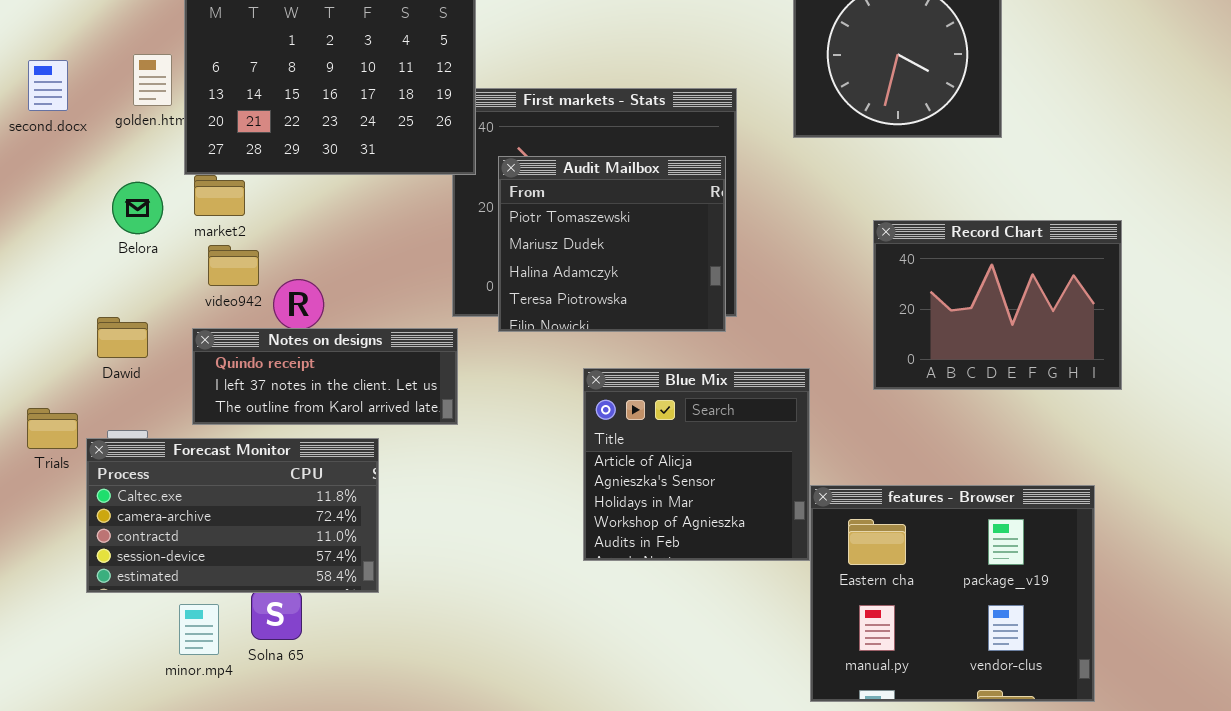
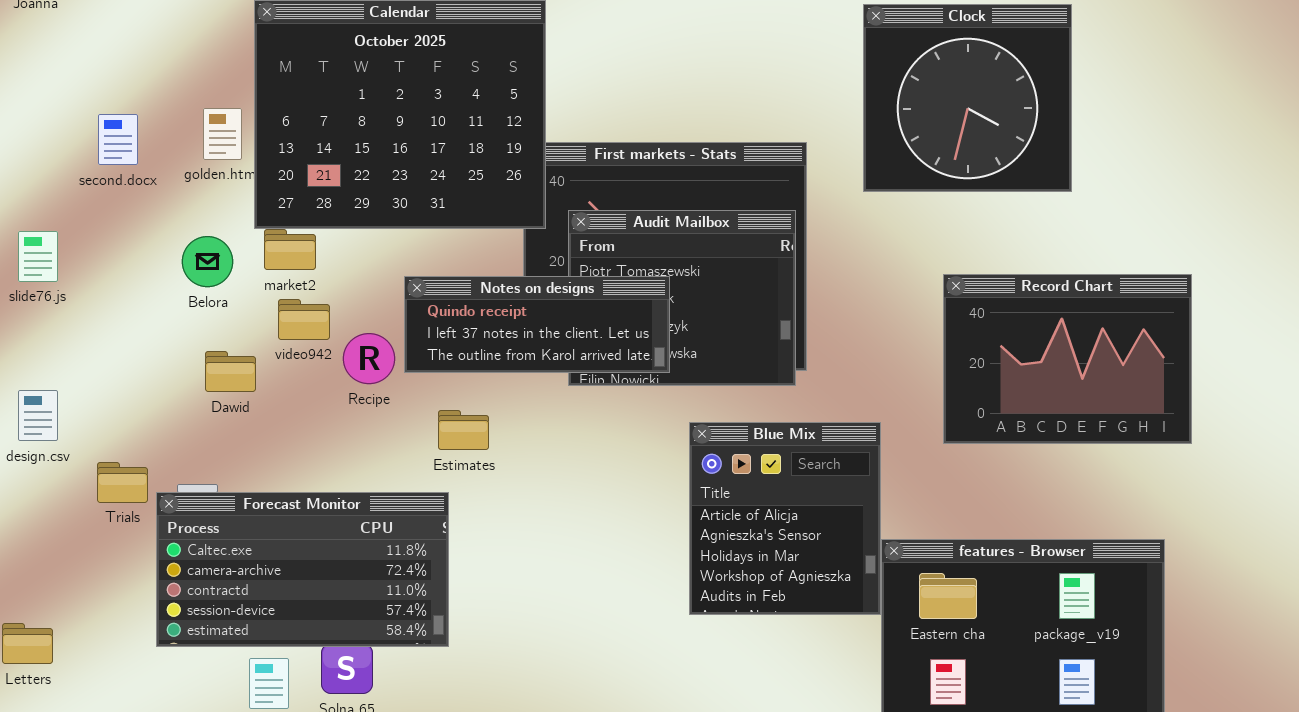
Dawid: [97,317,148,358] -> [205,351,256,392], moved
Notes on designs: [192,328,458,425] -> [404,276,670,373], moved
Blue Mix: [583,368,810,561] -> [689,422,881,615], resized

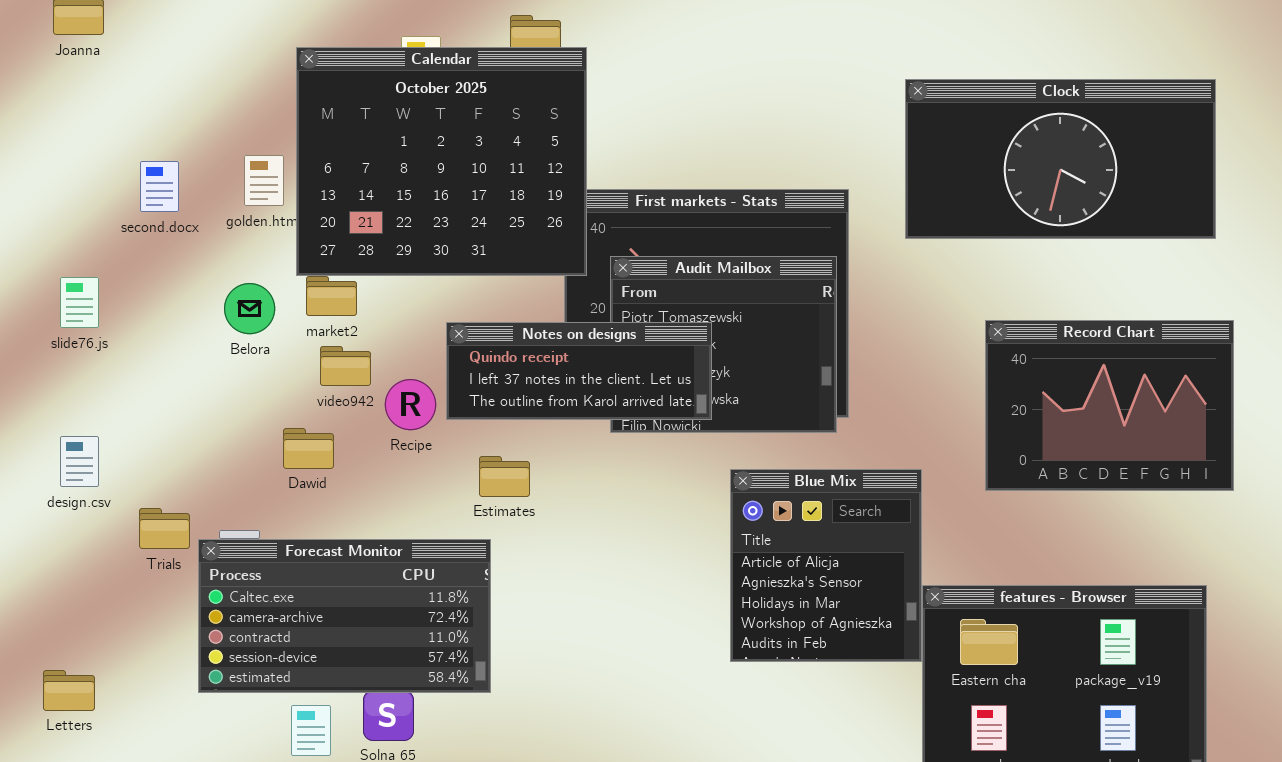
Clock: [863,4,1072,192] -> [905,79,1216,239], resized
Dawid: [205,351,256,392] -> [283,428,334,469], moved

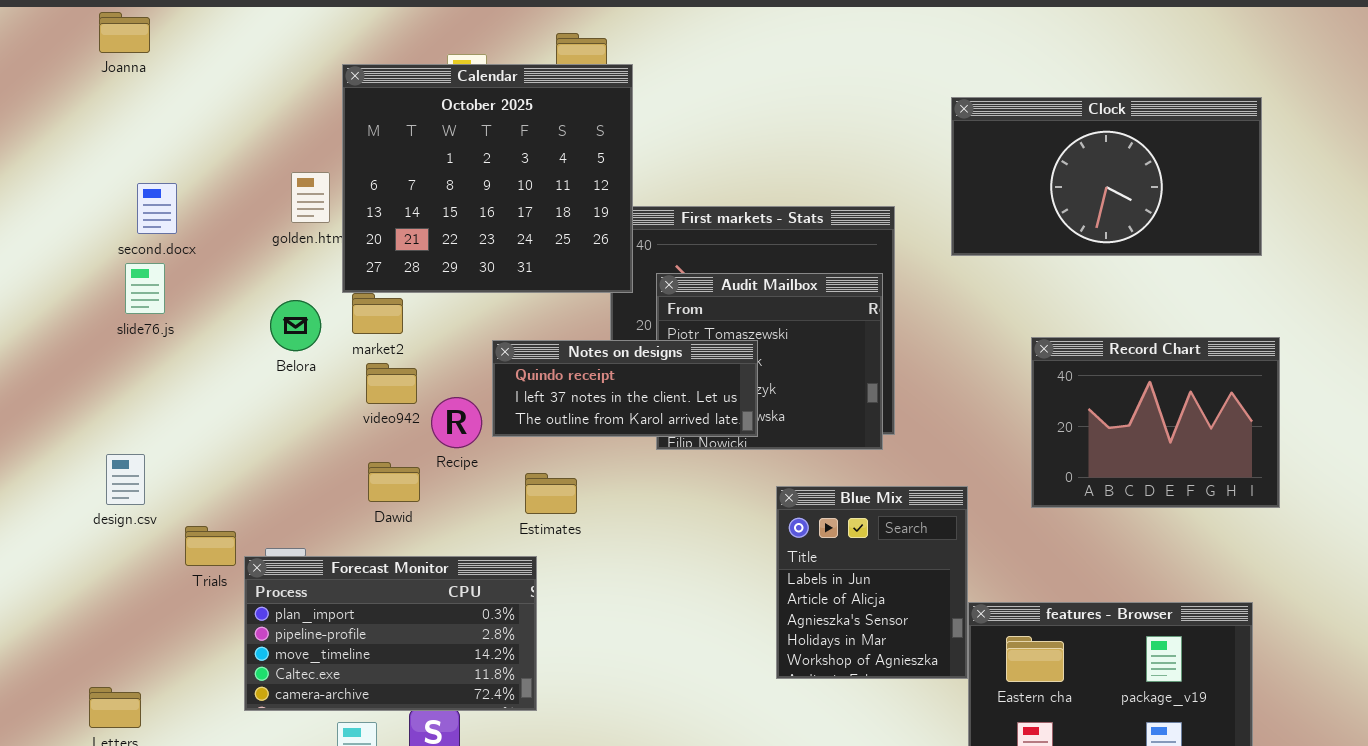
second.docx: [140,161,179,212] -> [137,183,177,234], moved
slide76.js: [60,277,99,328] -> [125,263,165,314], moved
Dawid: [283,428,334,469] -> [368,462,420,502], moved
Blue Mix: [730,469,922,662] -> [776,486,968,679], scrolled up 1 row
Forecast Monitor: [198,539,491,693] -> [244,556,537,711], scrolled up 3 rows

